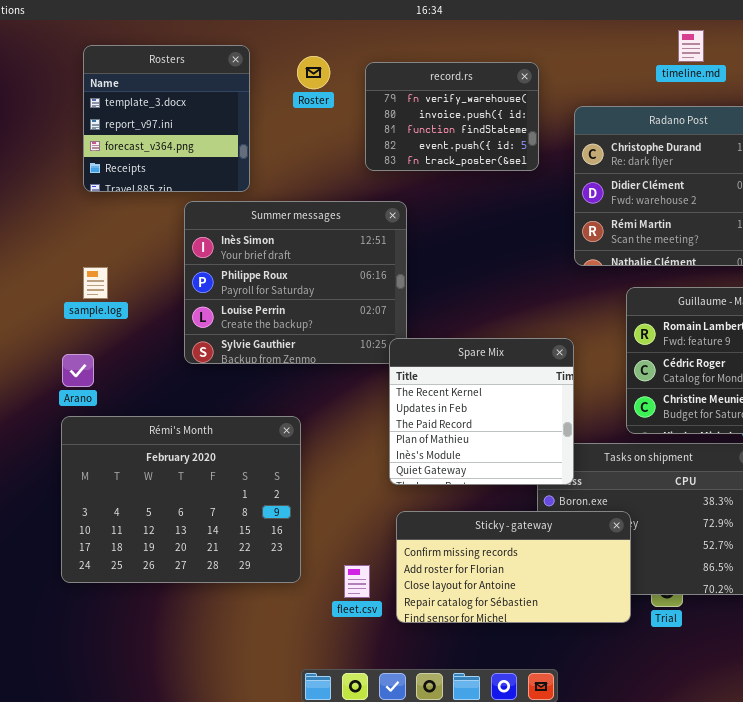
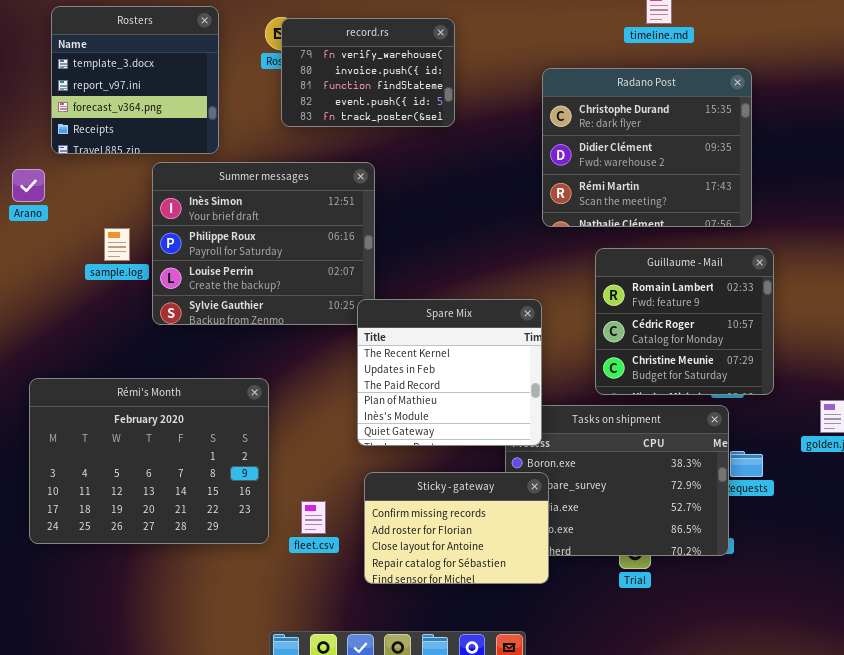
record.rs: [365,62,539,171] -> [281,18,455,127], moved
sample.log: [83,267,108,299] -> [104,228,130,261], moved
Arano: [62,354,94,387] -> [12,169,45,202], moved
Sticky - gateway: [396,511,631,623] -> [364,472,549,584], resized
fleet.csv: [344,565,370,598] -> [301,501,326,534], moved

